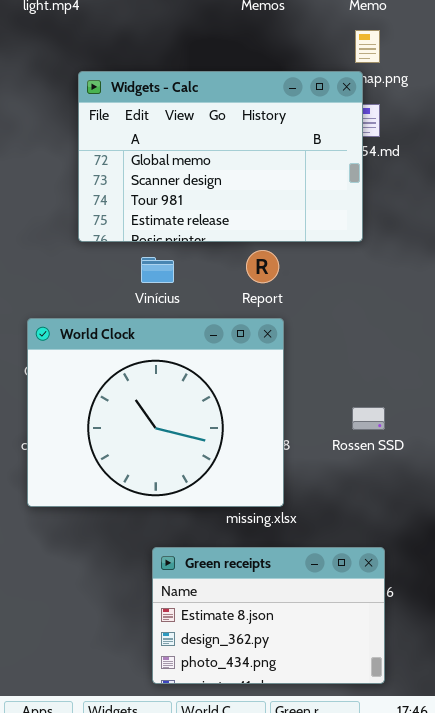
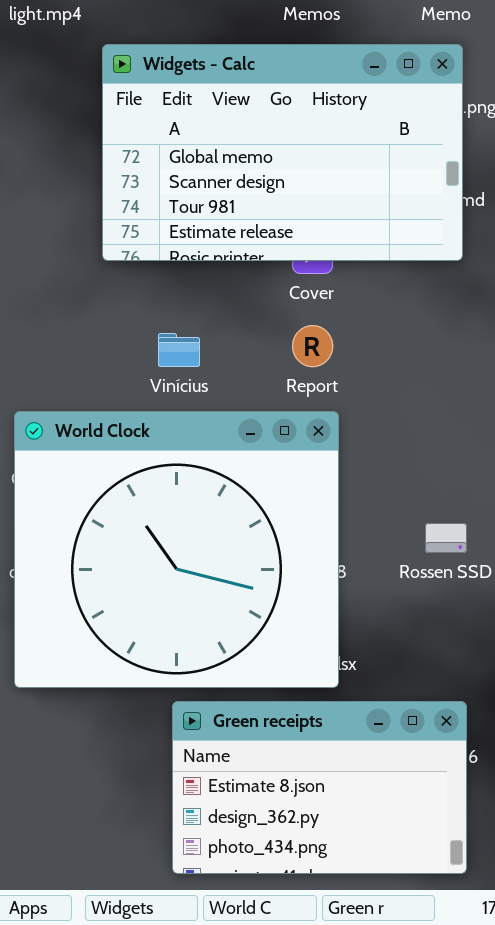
Widgets - Calc: [78,71,363,242] -> [102,44,463,261], moved
World Clock: [27,318,284,507] -> [14,411,339,688], resized

